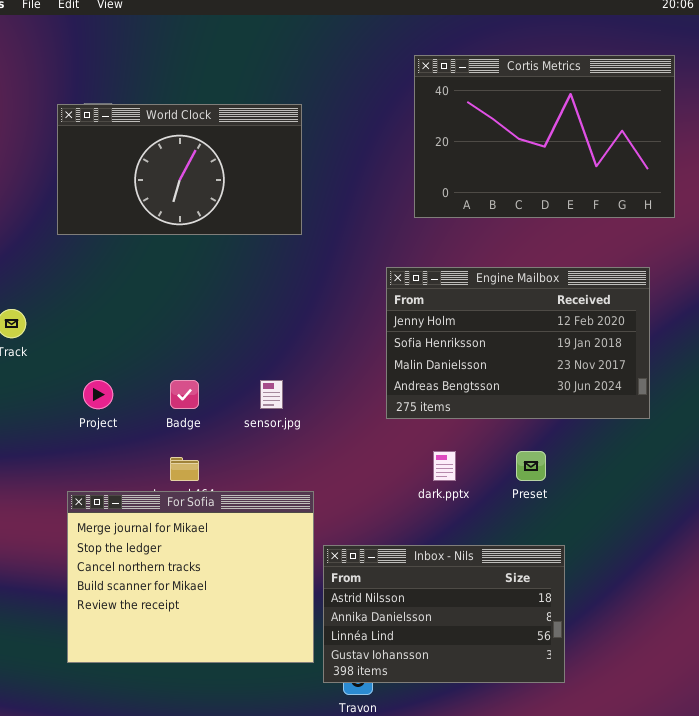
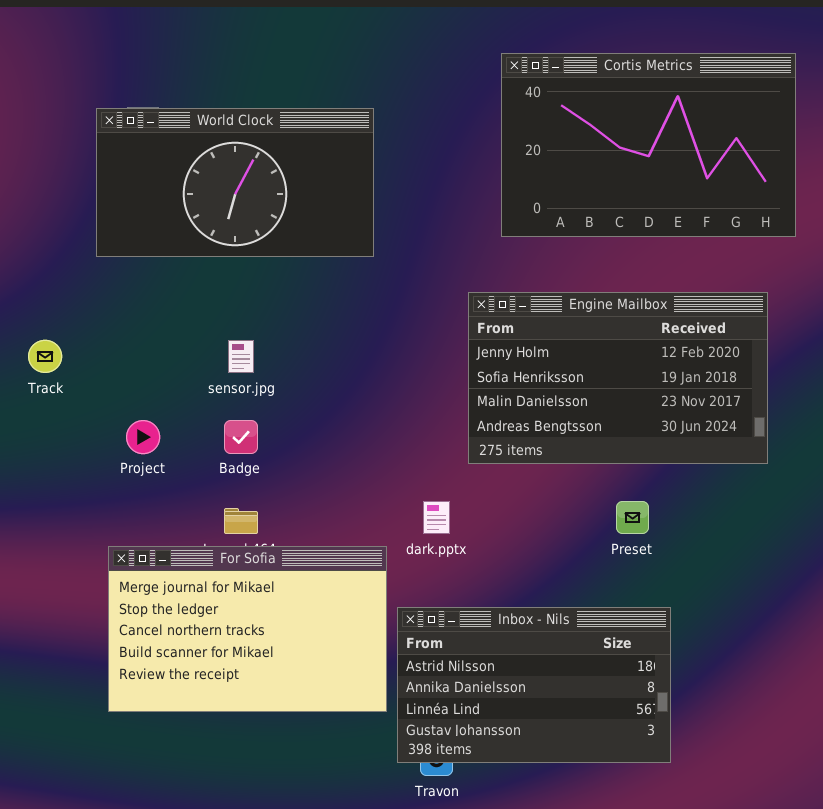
sensor.jpg: [260,380,283,409] -> [228,340,254,373], moved
dark.pptx: [433,451,456,481] -> [423,501,450,534], moved
For Sofia: [67,491,314,663] -> [108,546,387,712], resized

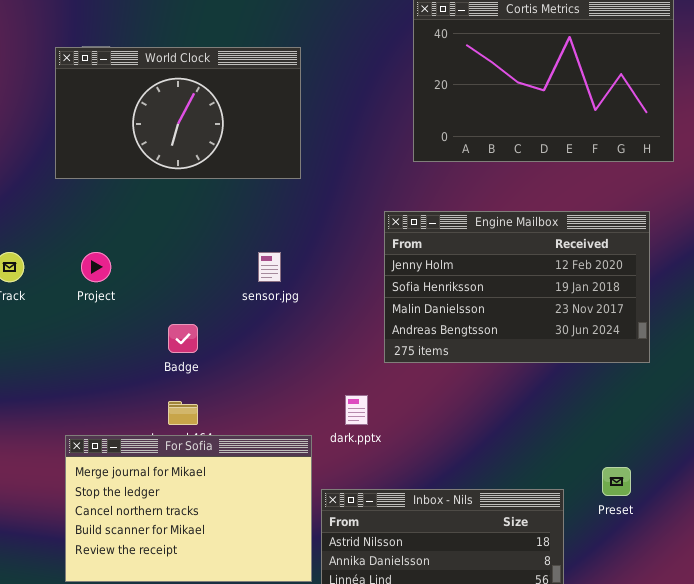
sensor.jpg: [228,340,254,373] -> [258,252,281,282], moved
Project: [126,420,160,454] -> [81,252,111,282], moved
Preset: [616,501,649,534] -> [602,467,631,496], moved

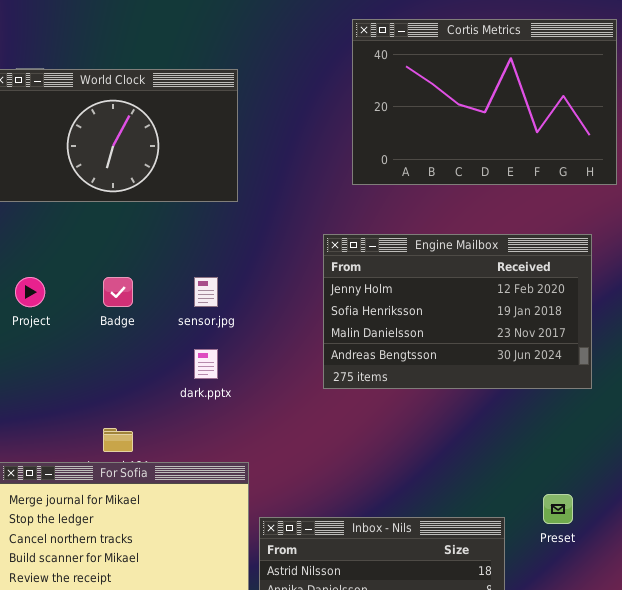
Badge: [168,324,198,353] -> [103,277,133,307], moved
dark.pptx: [345,395,368,425] -> [194,349,218,379], moved

